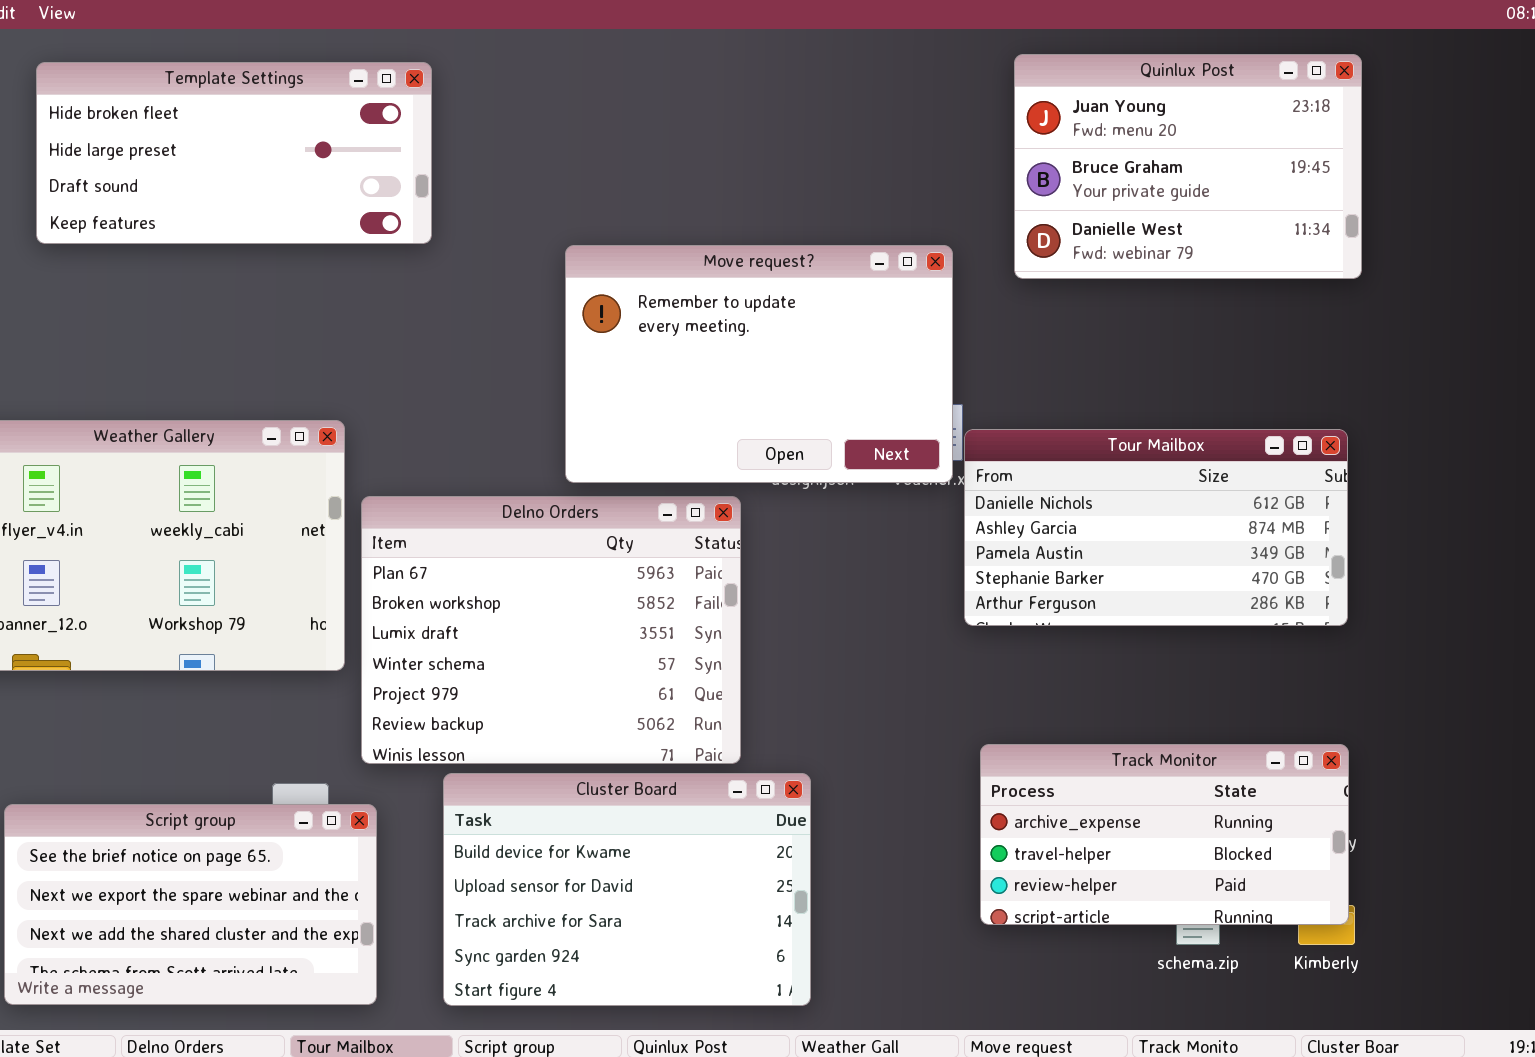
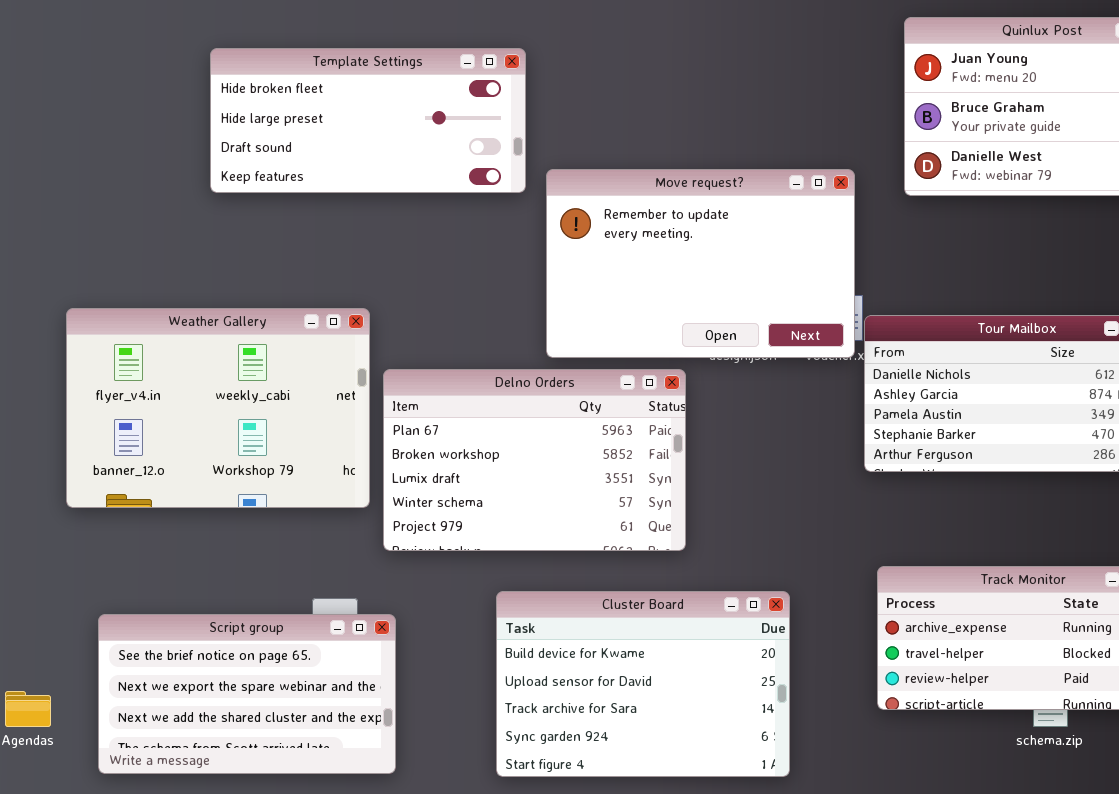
Template Settings: [36,62,432,244] -> [210,48,526,193], moved
Delno Orders: [361,496,741,764] -> [383,369,686,551], resized
Cluster Board: [443,773,811,1006] -> [496,591,790,777], moved

